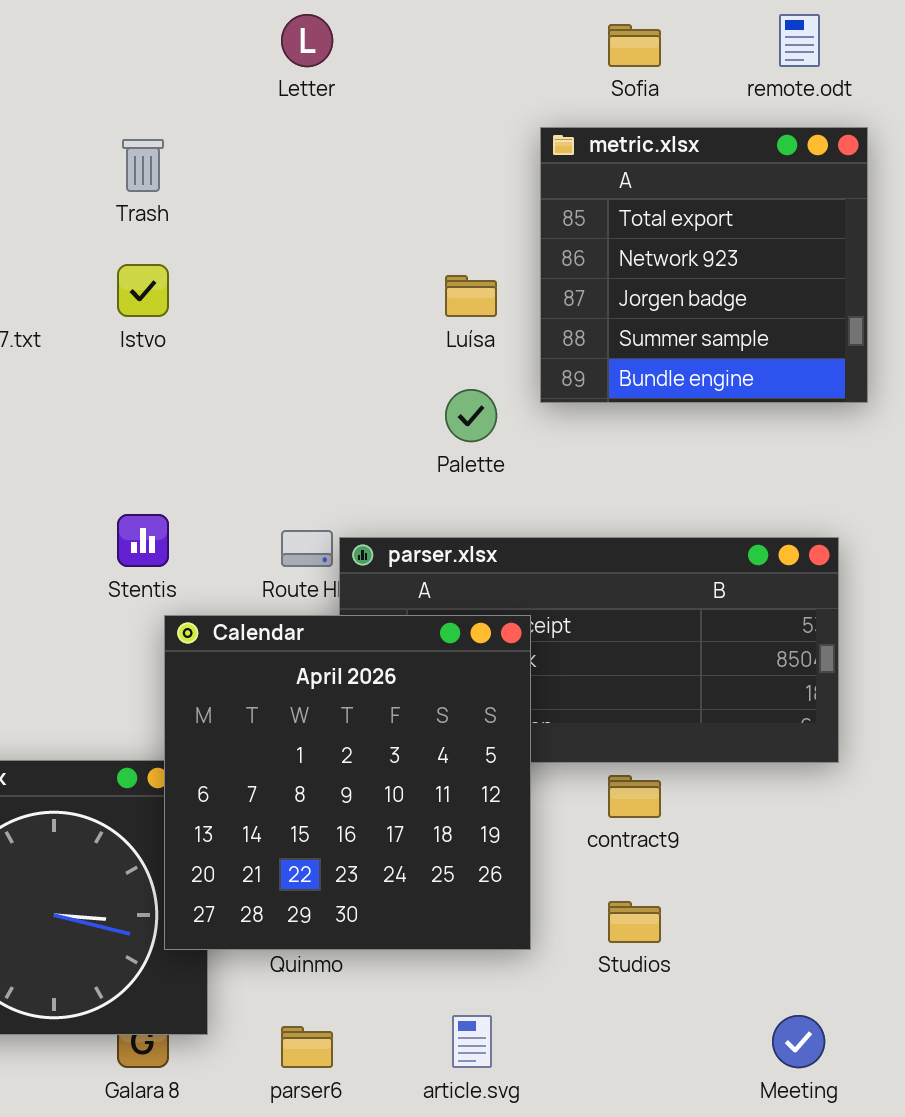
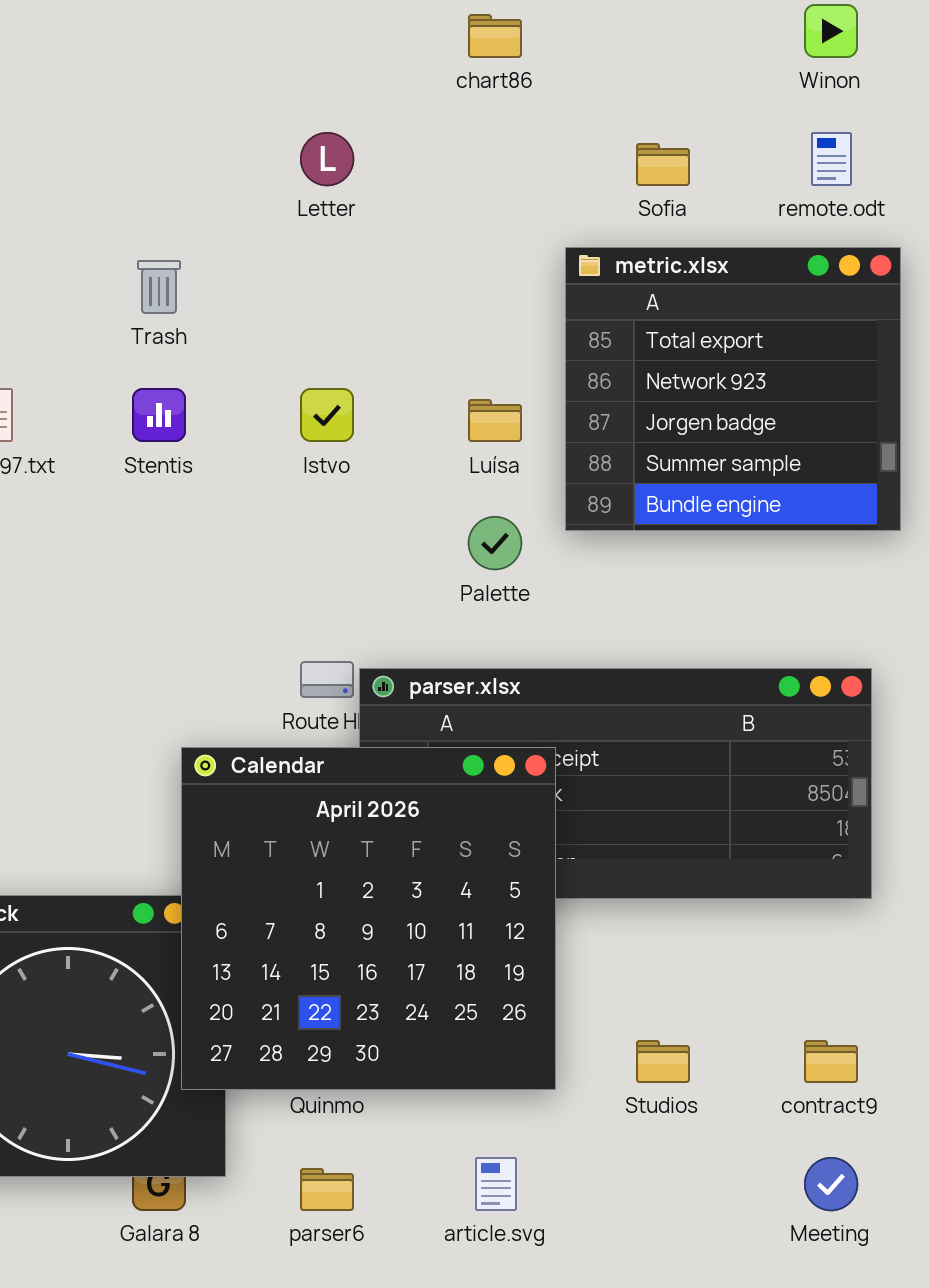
Istvo: [117,264,169,317] -> [300,388,354,442], moved
Stentis: [117,514,169,567] -> [132,388,186,442], moved
contract9: [608,775,661,818] -> [804,1040,858,1083], moved

